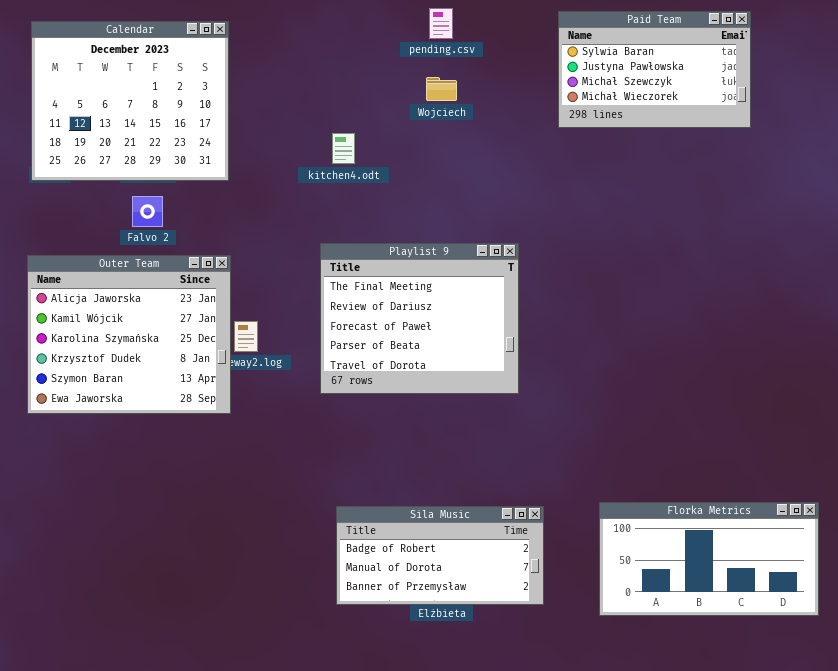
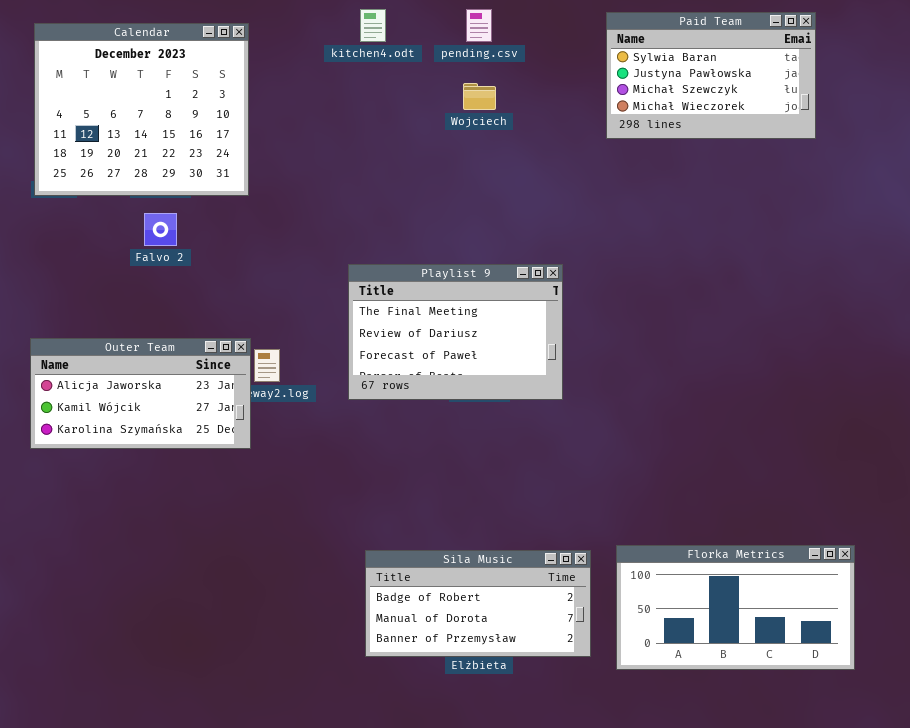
kitchen4.odt: [332,133,355,164] -> [360,9,386,42], moved
Playlist 9: [320,243,519,394] -> [348,264,563,400], resized
Outer Team: [27,255,231,414] -> [30,338,251,449], resized
Florka Metrics: [599,502,819,616] -> [616,545,855,670], moved

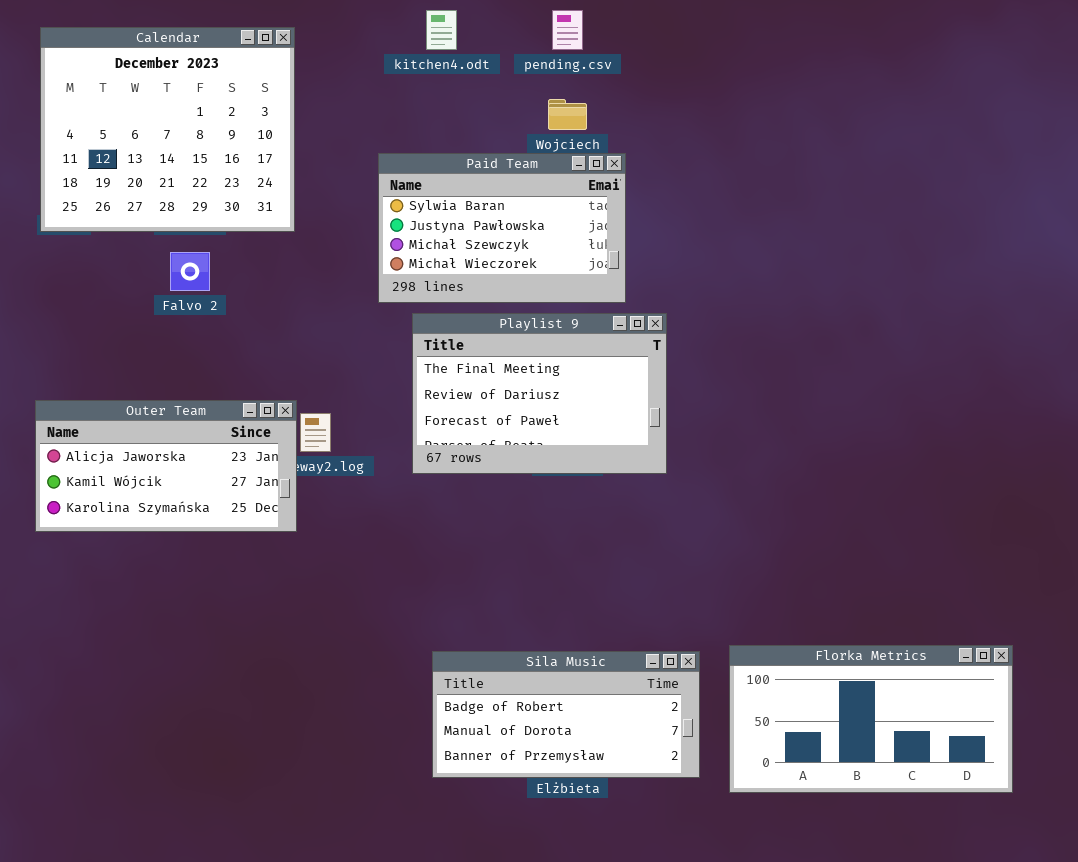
Paid Team: [606,12,816,139] -> [378,153,626,303], moved

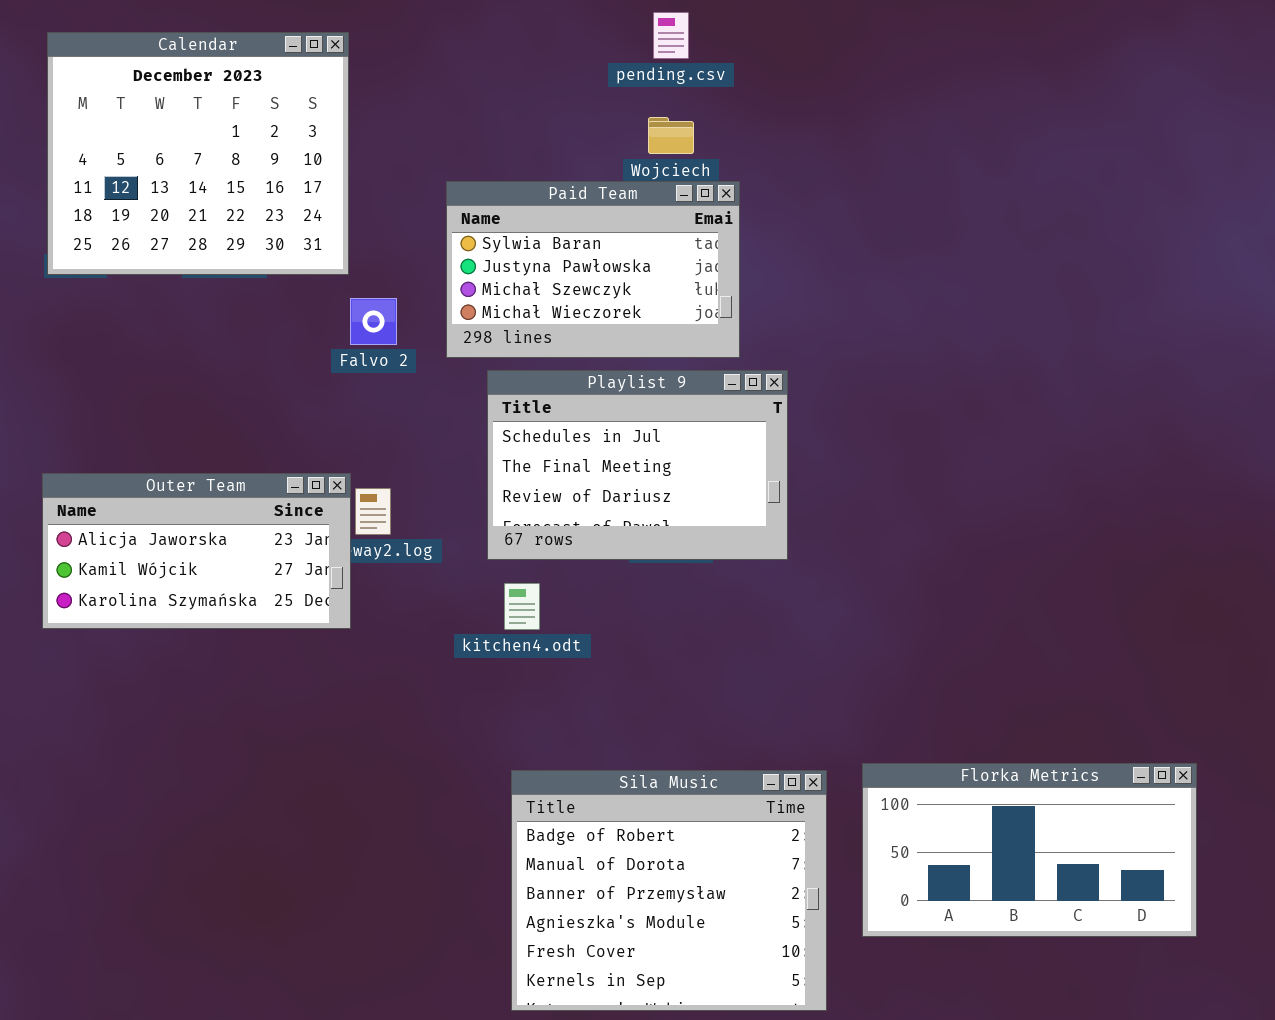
kitchen4.odt: [426,10,457,50] -> [504,583,540,630], moved
Falvo 2: [170,252,210,291] -> [350,298,397,345], moved
Playlist 9: [412,313,667,474] -> [487,370,788,560], scrolled up 1 row
Sila Music: [432,651,700,778] -> [511,770,827,1011], resized

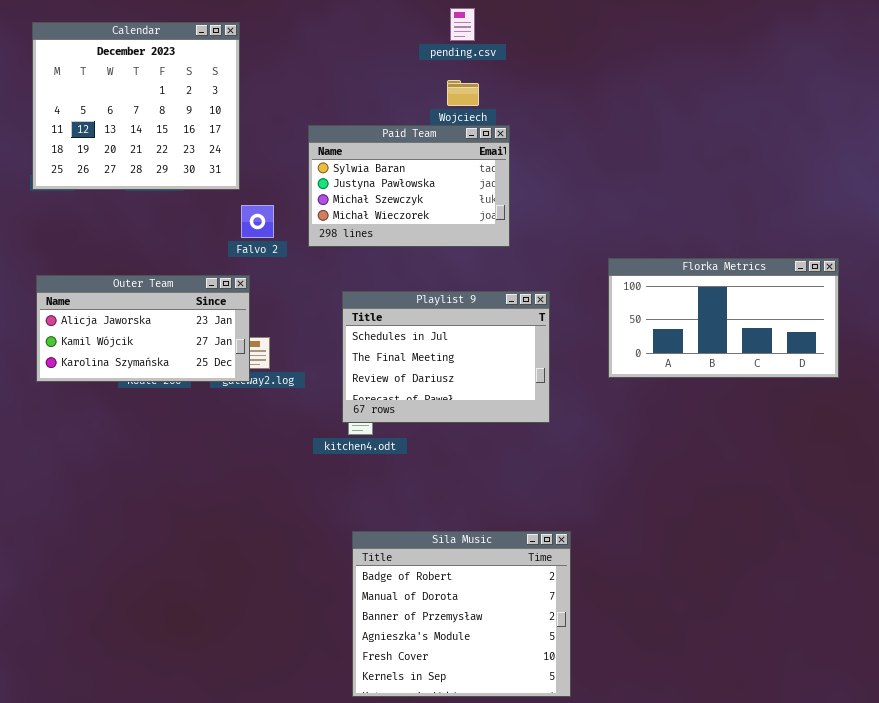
Playlist 9: [487,370,788,560] -> [342,291,550,423], moved
Outer Team: [42,473,351,629] -> [36,275,250,382], moved
Florka Metrics: [862,763,1197,937] -> [608,258,839,378], moved

